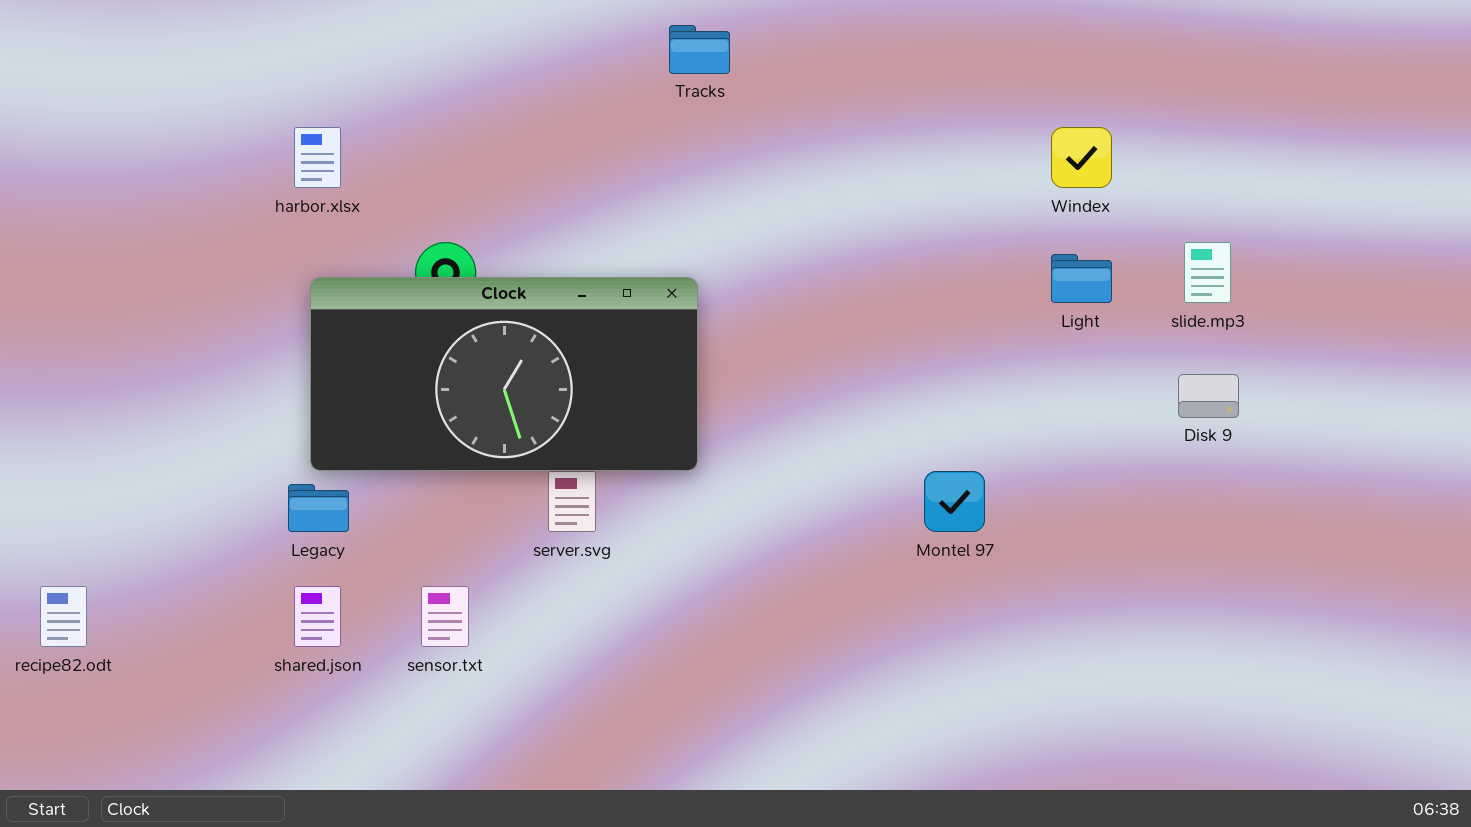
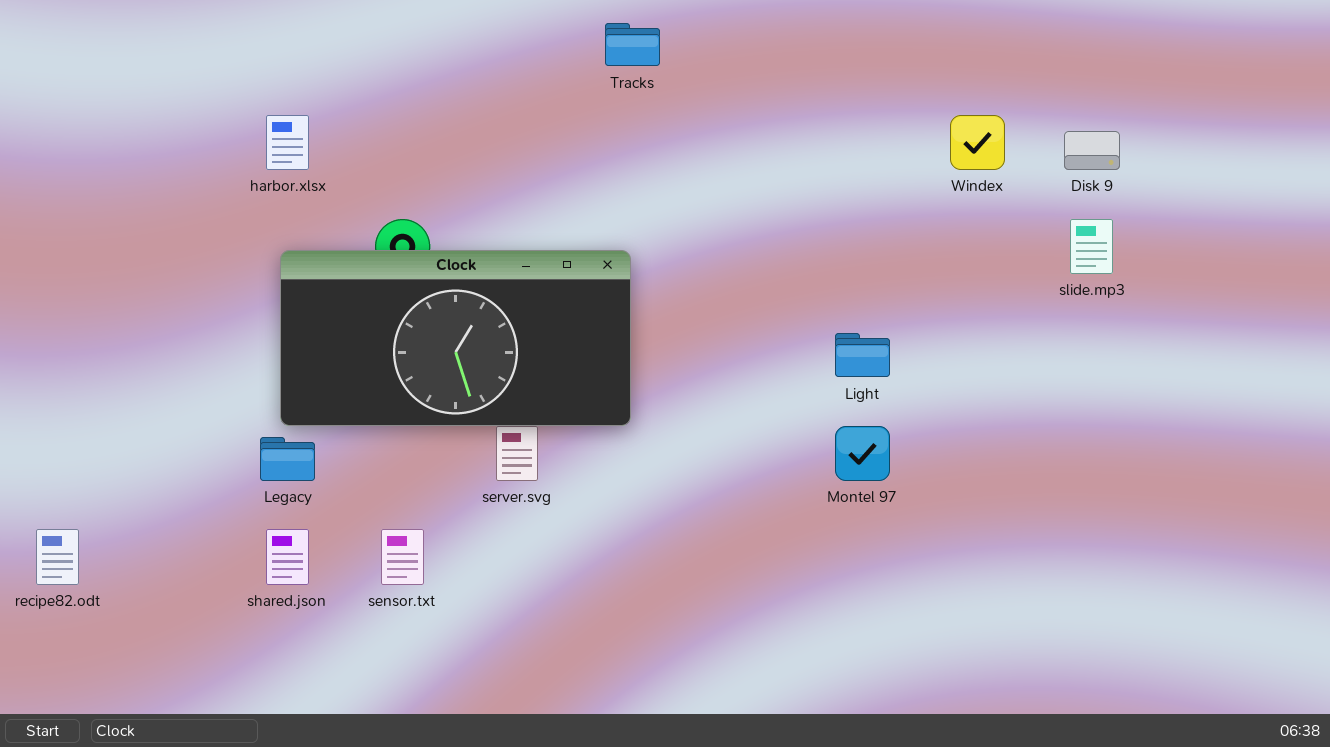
Light: [1051,254,1112,303] -> [835,333,890,377], moved
Disk 9: [1178,374,1239,418] -> [1064,131,1120,170], moved

